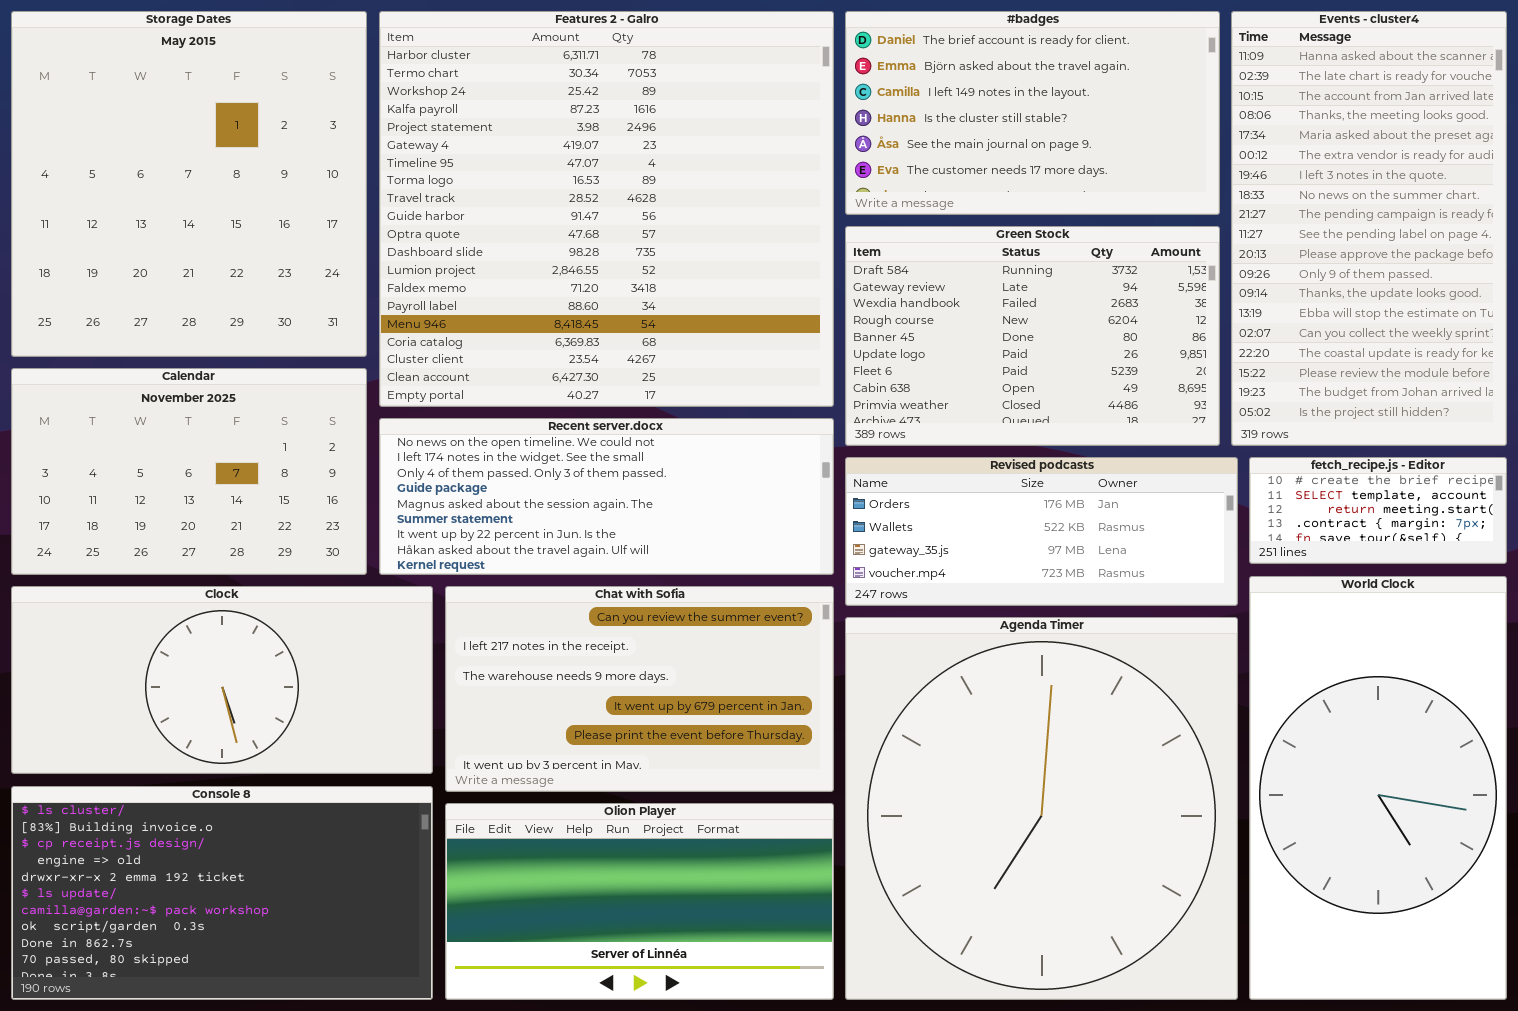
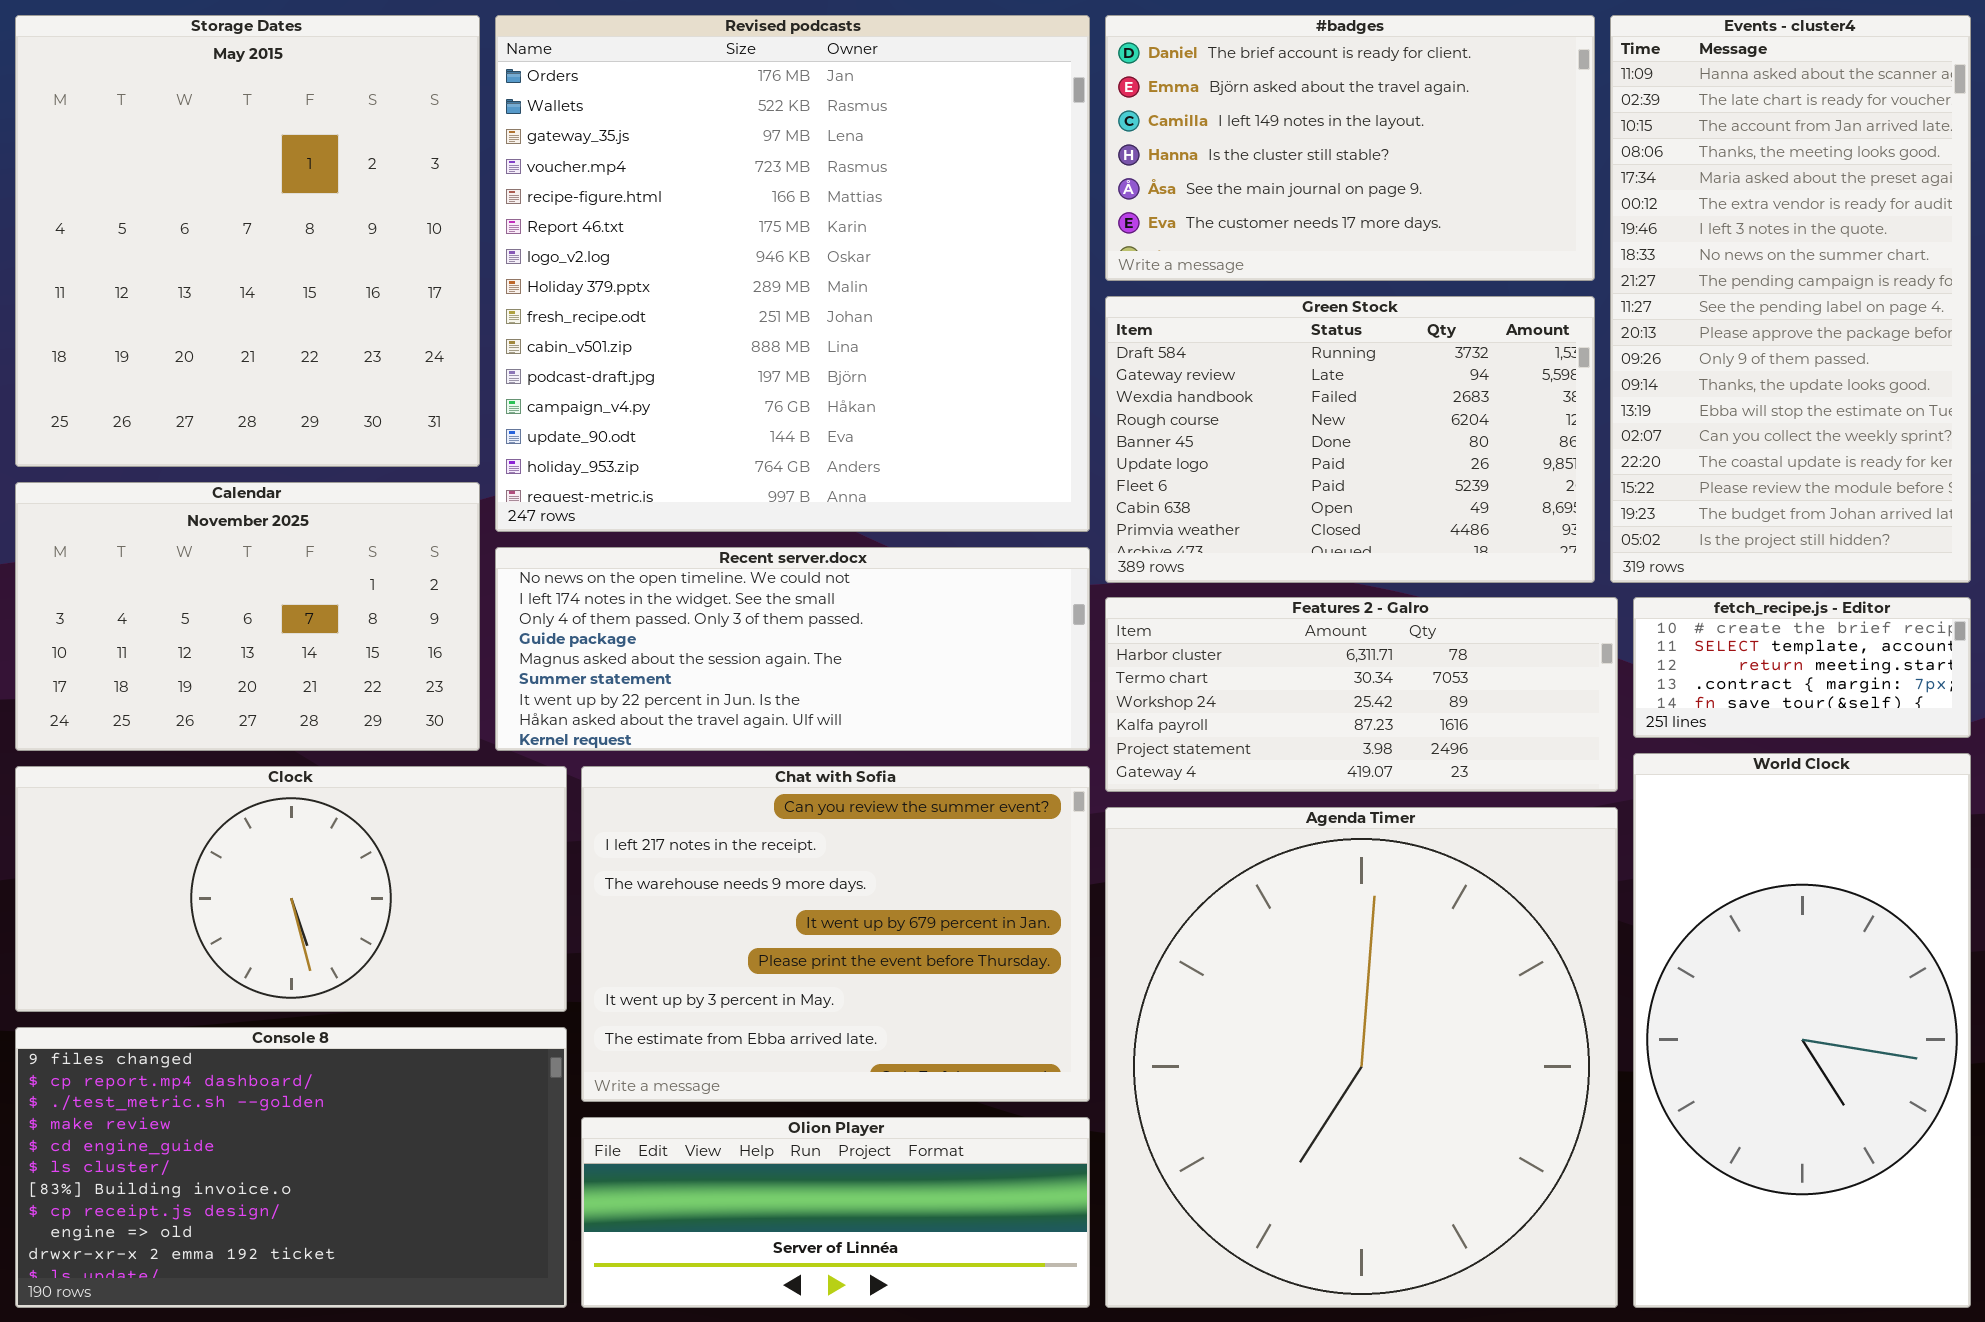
Features 2 - Galro: [379,11,834,407] -> [1105,597,1618,792], moved, resized
Revised podcasts: [845,457,1238,606] -> [495,15,1090,532], moved, resized
Chat with Sofia: [445,586,834,792] -> [581,766,1090,1102], resized
Console 8: [11,786,433,1000] -> [15,1027,567,1308], scrolled up 5 rows
Olion Player: [445,803,834,1000] -> [581,1117,1090,1308], resized

